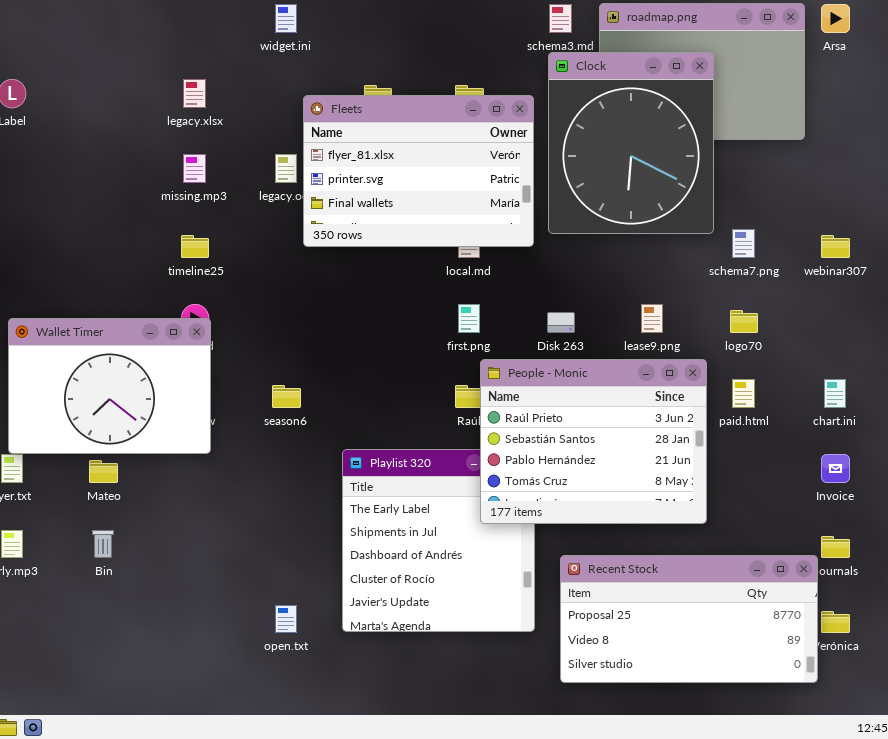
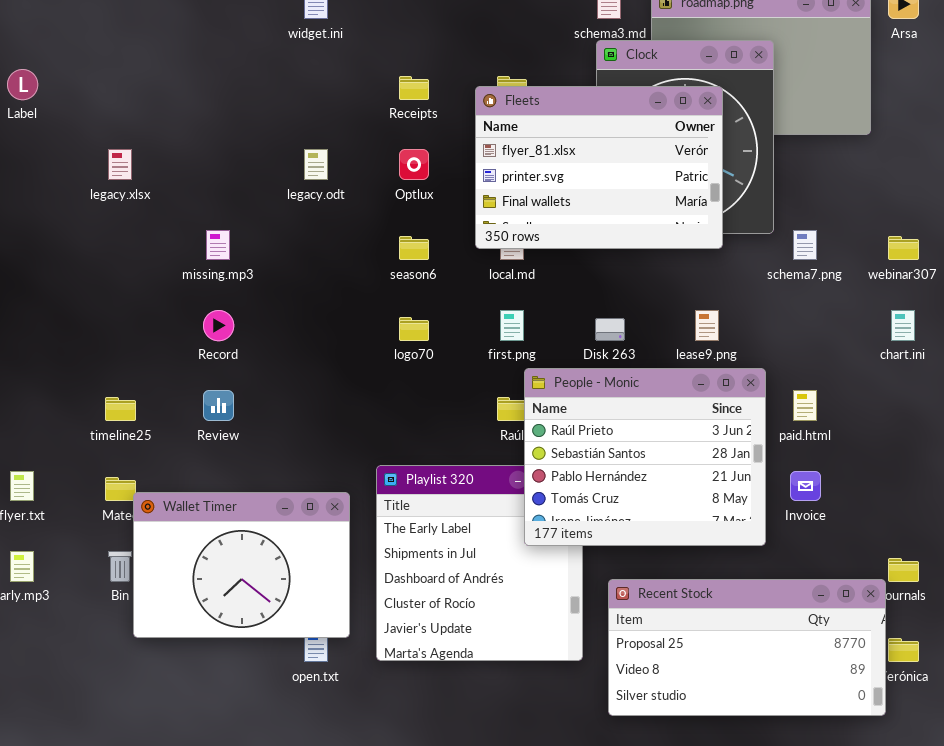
legacy.xlsx: [183,79,206,108] -> [108,149,132,180], moved
Fleets: [303,95,534,247] -> [475,86,723,249], moved
missing.mp3: [183,154,206,183] -> [206,230,230,260], moved
timeline25: [181,235,209,258] -> [105,397,136,421], moved
logo70: [730,310,758,333] -> [399,317,429,341], moved
Wallet Timer: [8,318,211,454] -> [133,492,350,638], moved
chart.ini: [824,379,846,408] -> [891,310,915,341], moved
season6: [272,385,301,408] -> [399,236,429,260], moved
Invoice: [821,454,850,483] -> [790,471,821,501], moved

